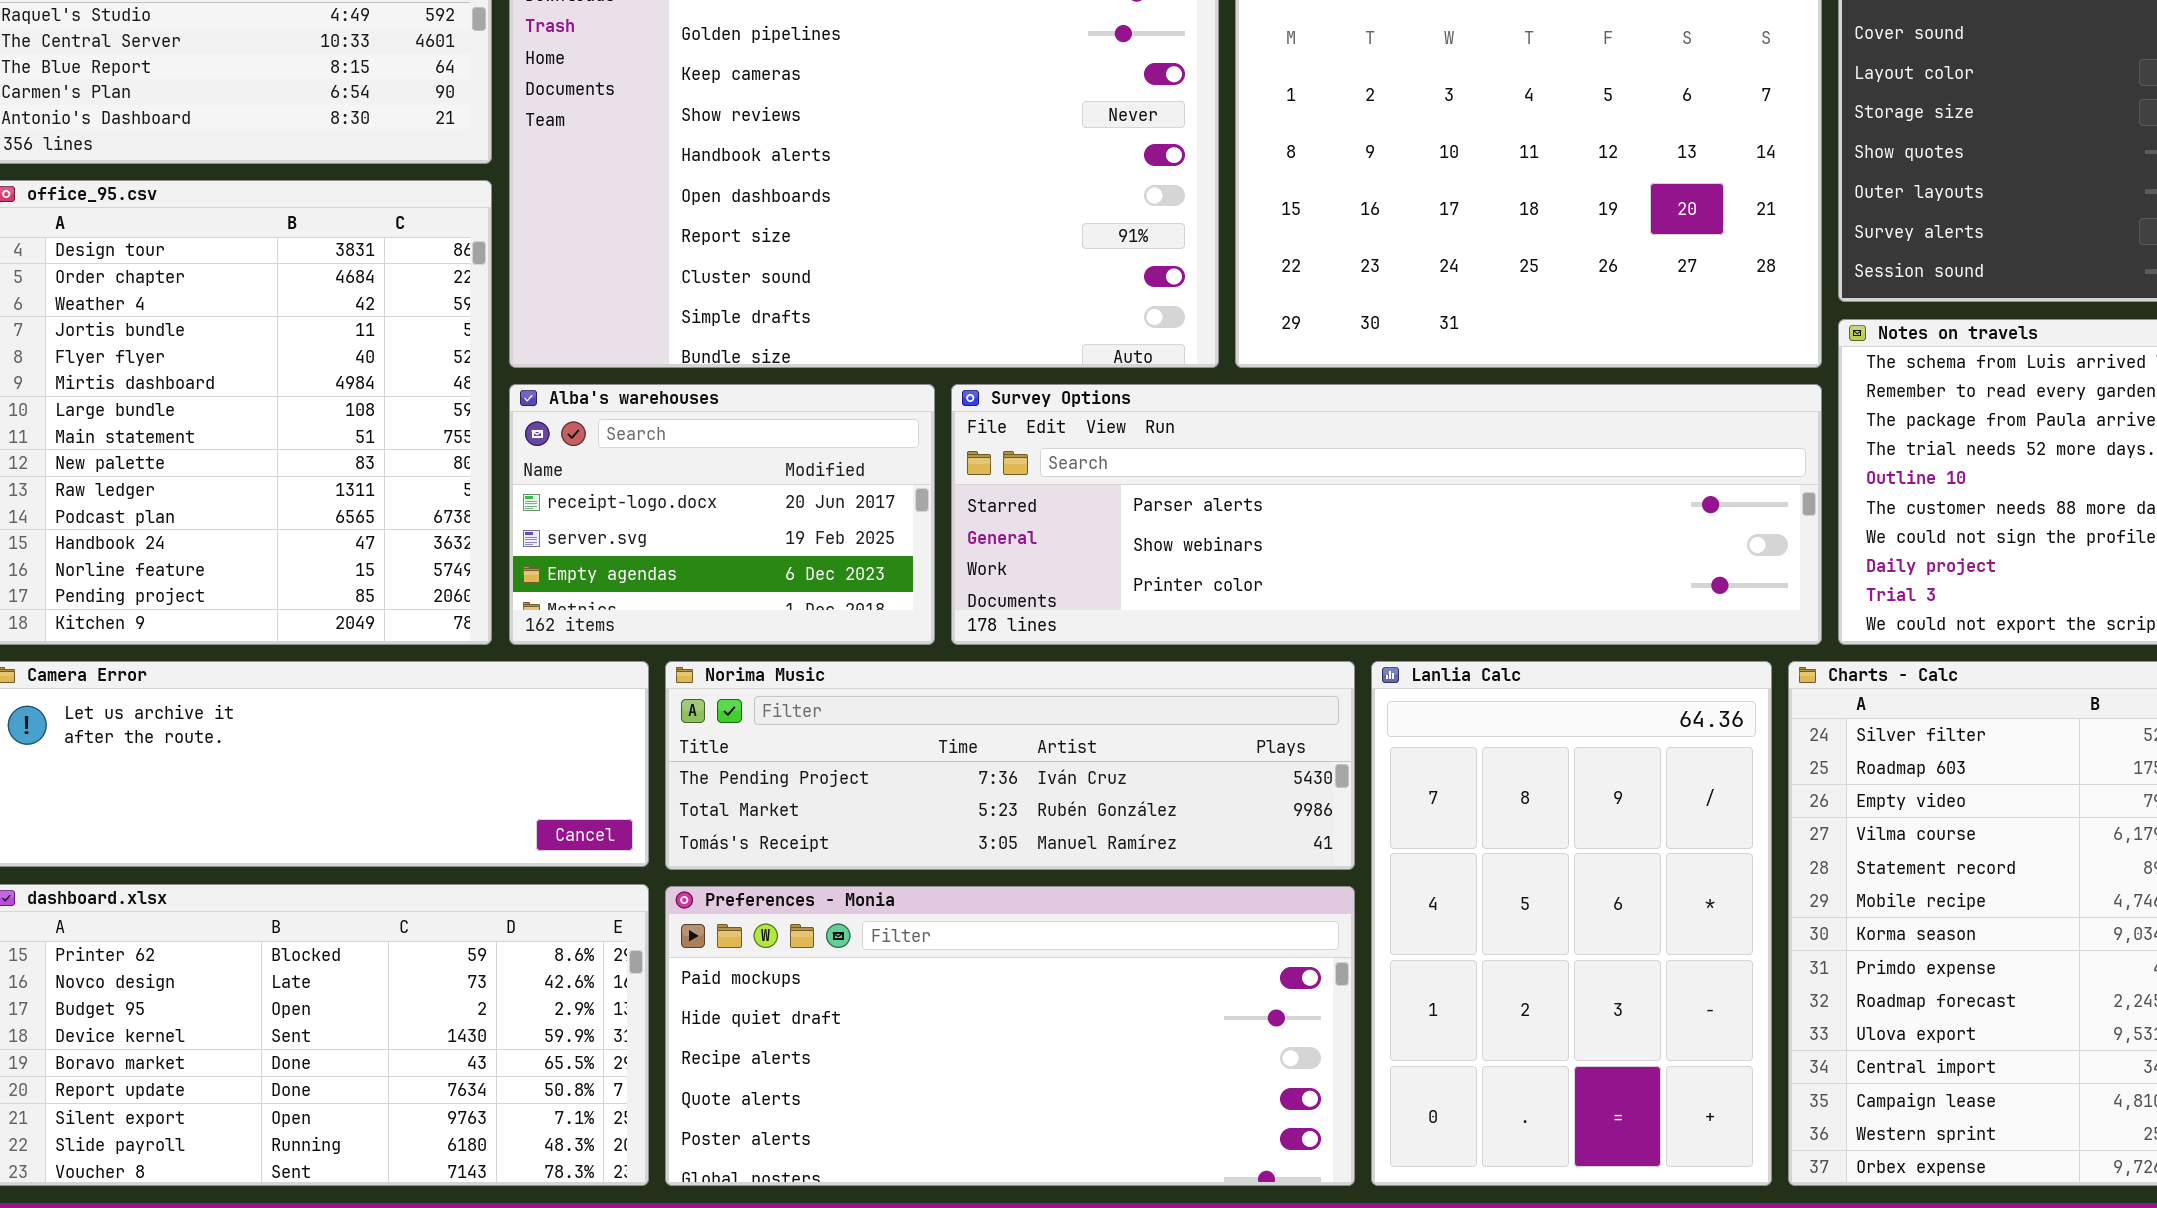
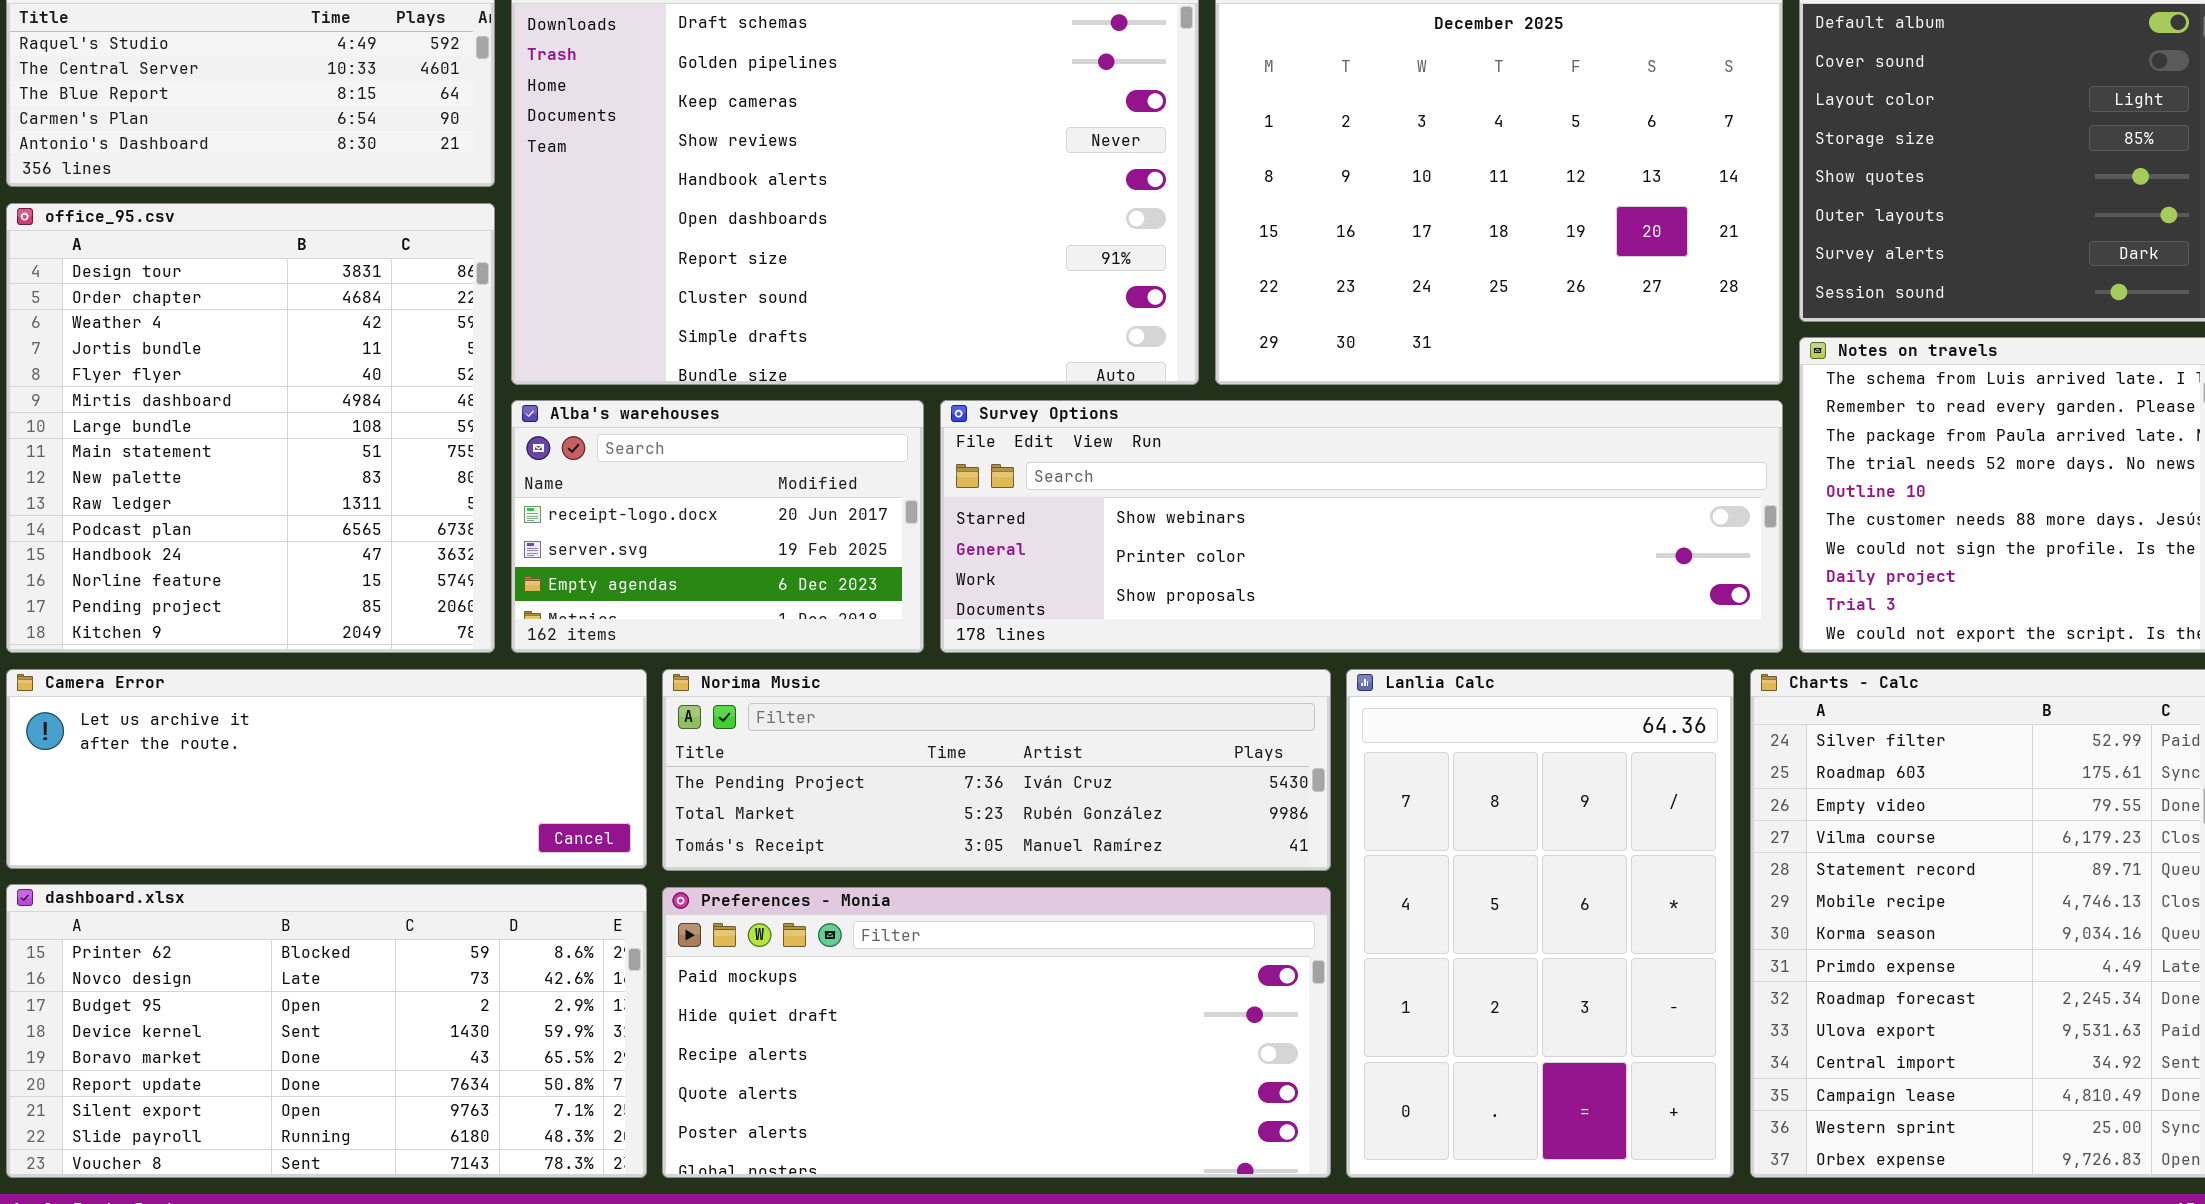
Survey Options: [951,384,1822,645] -> [940,400,1783,653], scrolled down 1 row

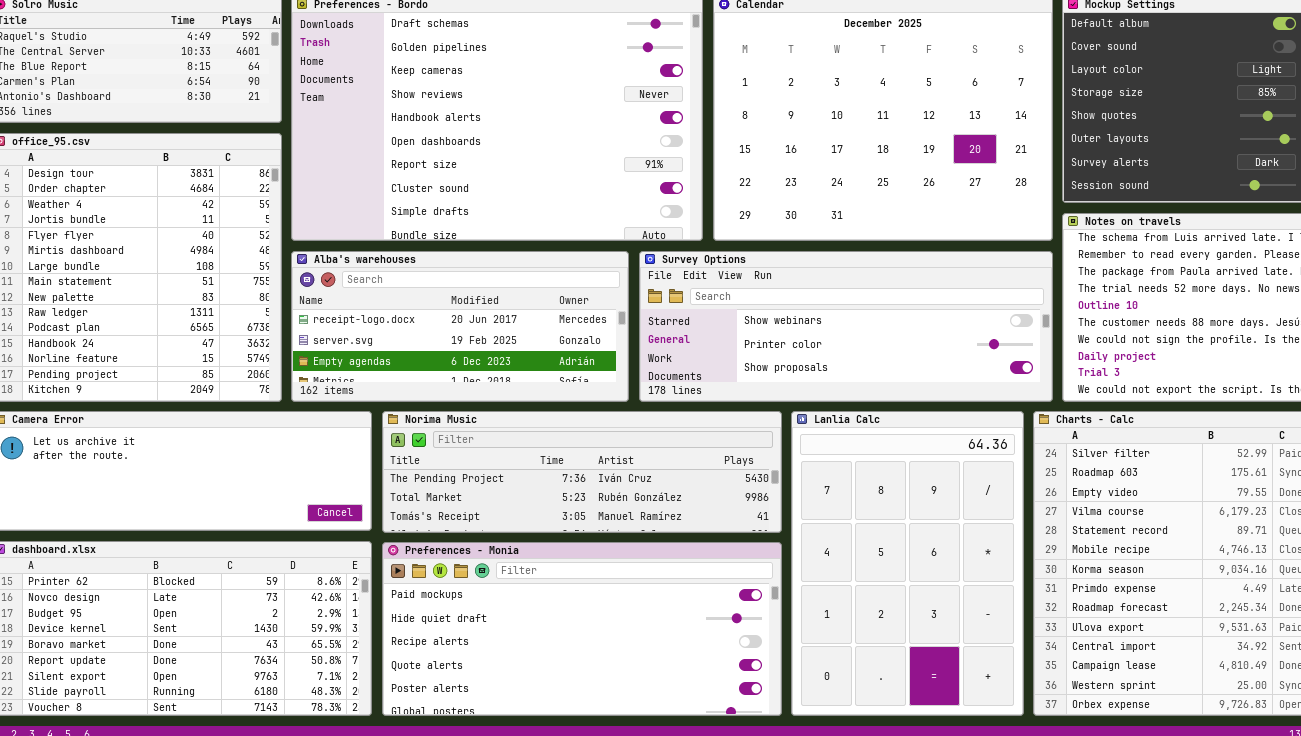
Alba's warehouses: [511,400,924,653] -> [291,251,629,402], resized
Survey Options: [940,400,1783,653] -> [639,251,1053,402], resized

